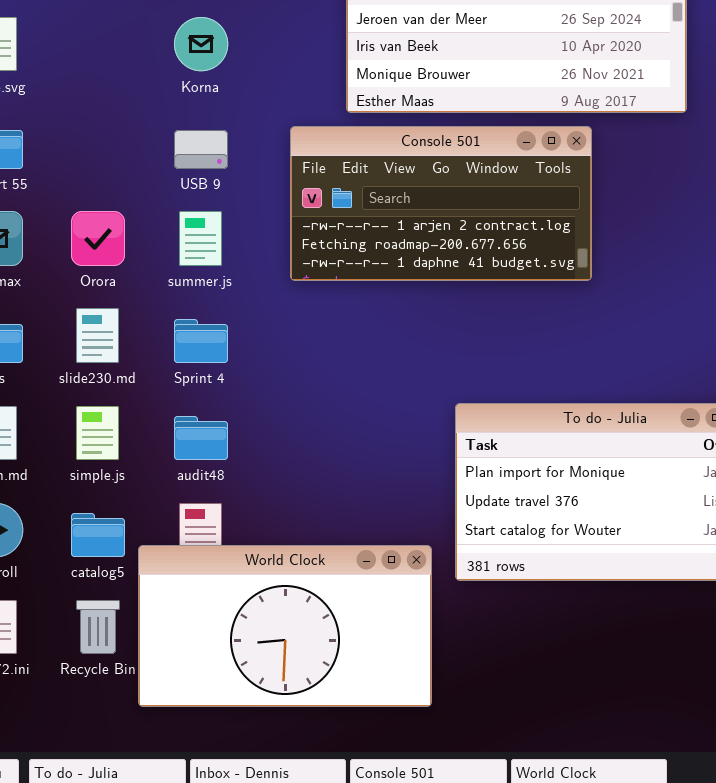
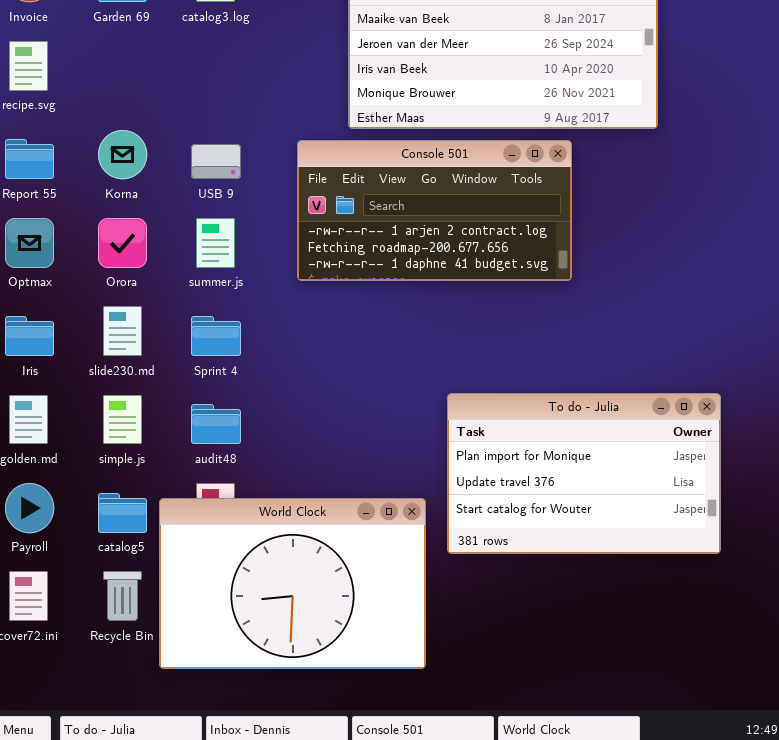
Korna: [174,17,228,71] -> [98,130,147,179], moved
World Clock: [138,545,432,707] -> [159,498,426,669], resized

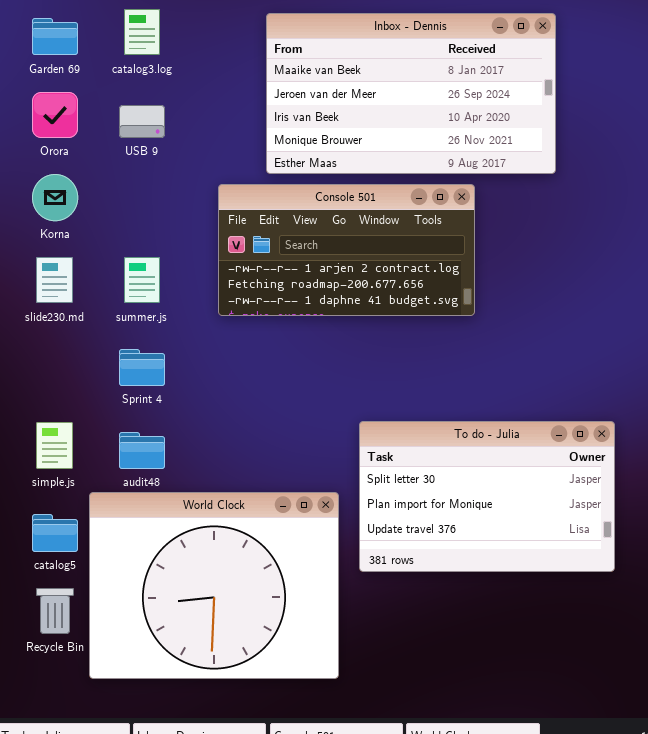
USB 9: [191,144,241,179] -> [119,105,165,138], moved
Orora: [98,218,147,268] -> [32,92,78,138], moved
slide230.md: [103,306,142,356] -> [36,257,73,303], moved
To do - Julia: [447,393,721,554] -> [359,421,615,572], scrolled up 1 row
World Clock: [159,498,426,669] -> [89,492,339,679], resized

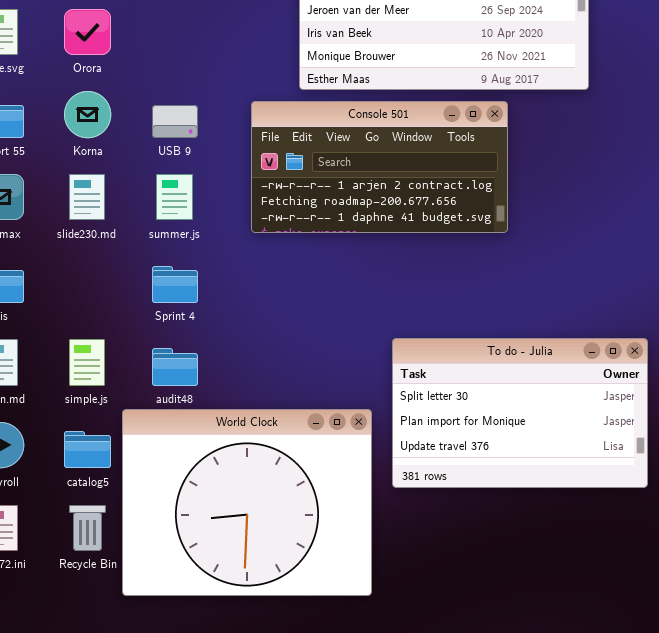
USB 9: [119,105,165,138] -> [152,105,198,138], moved

